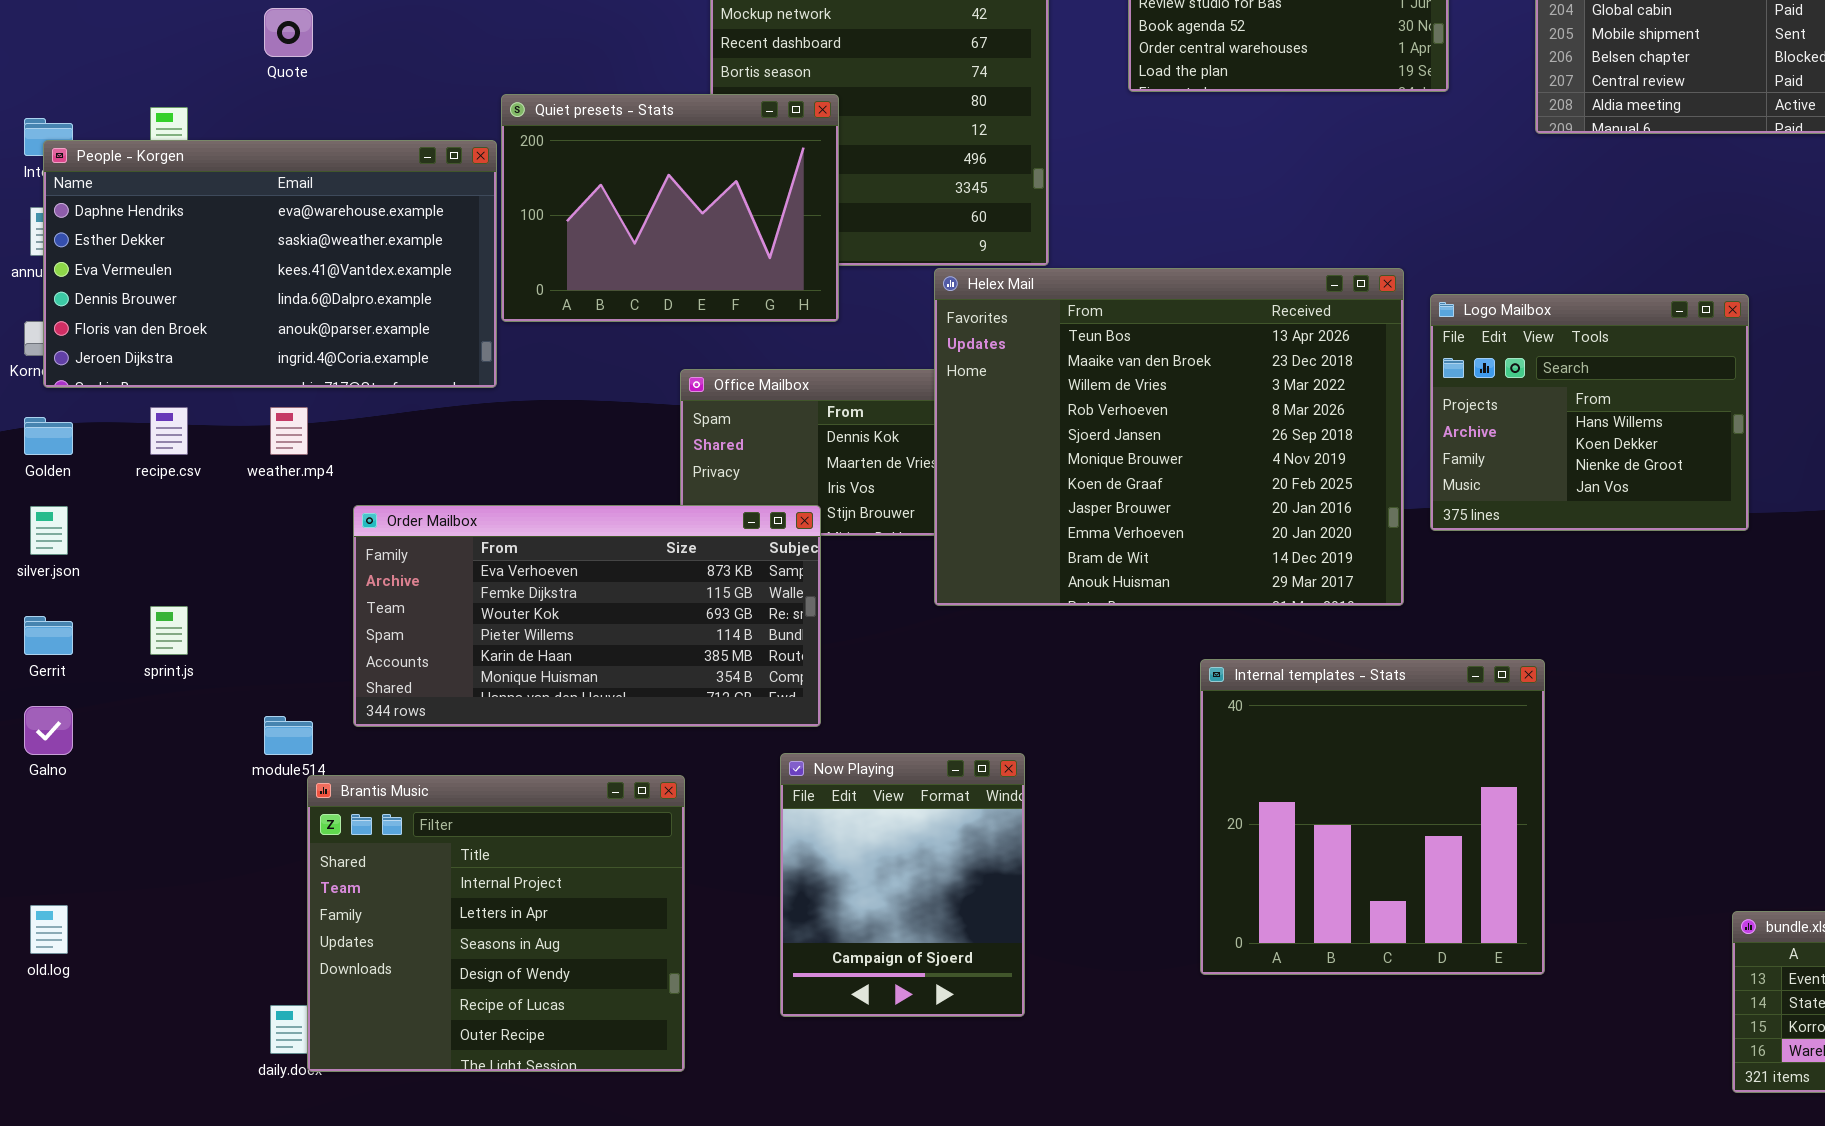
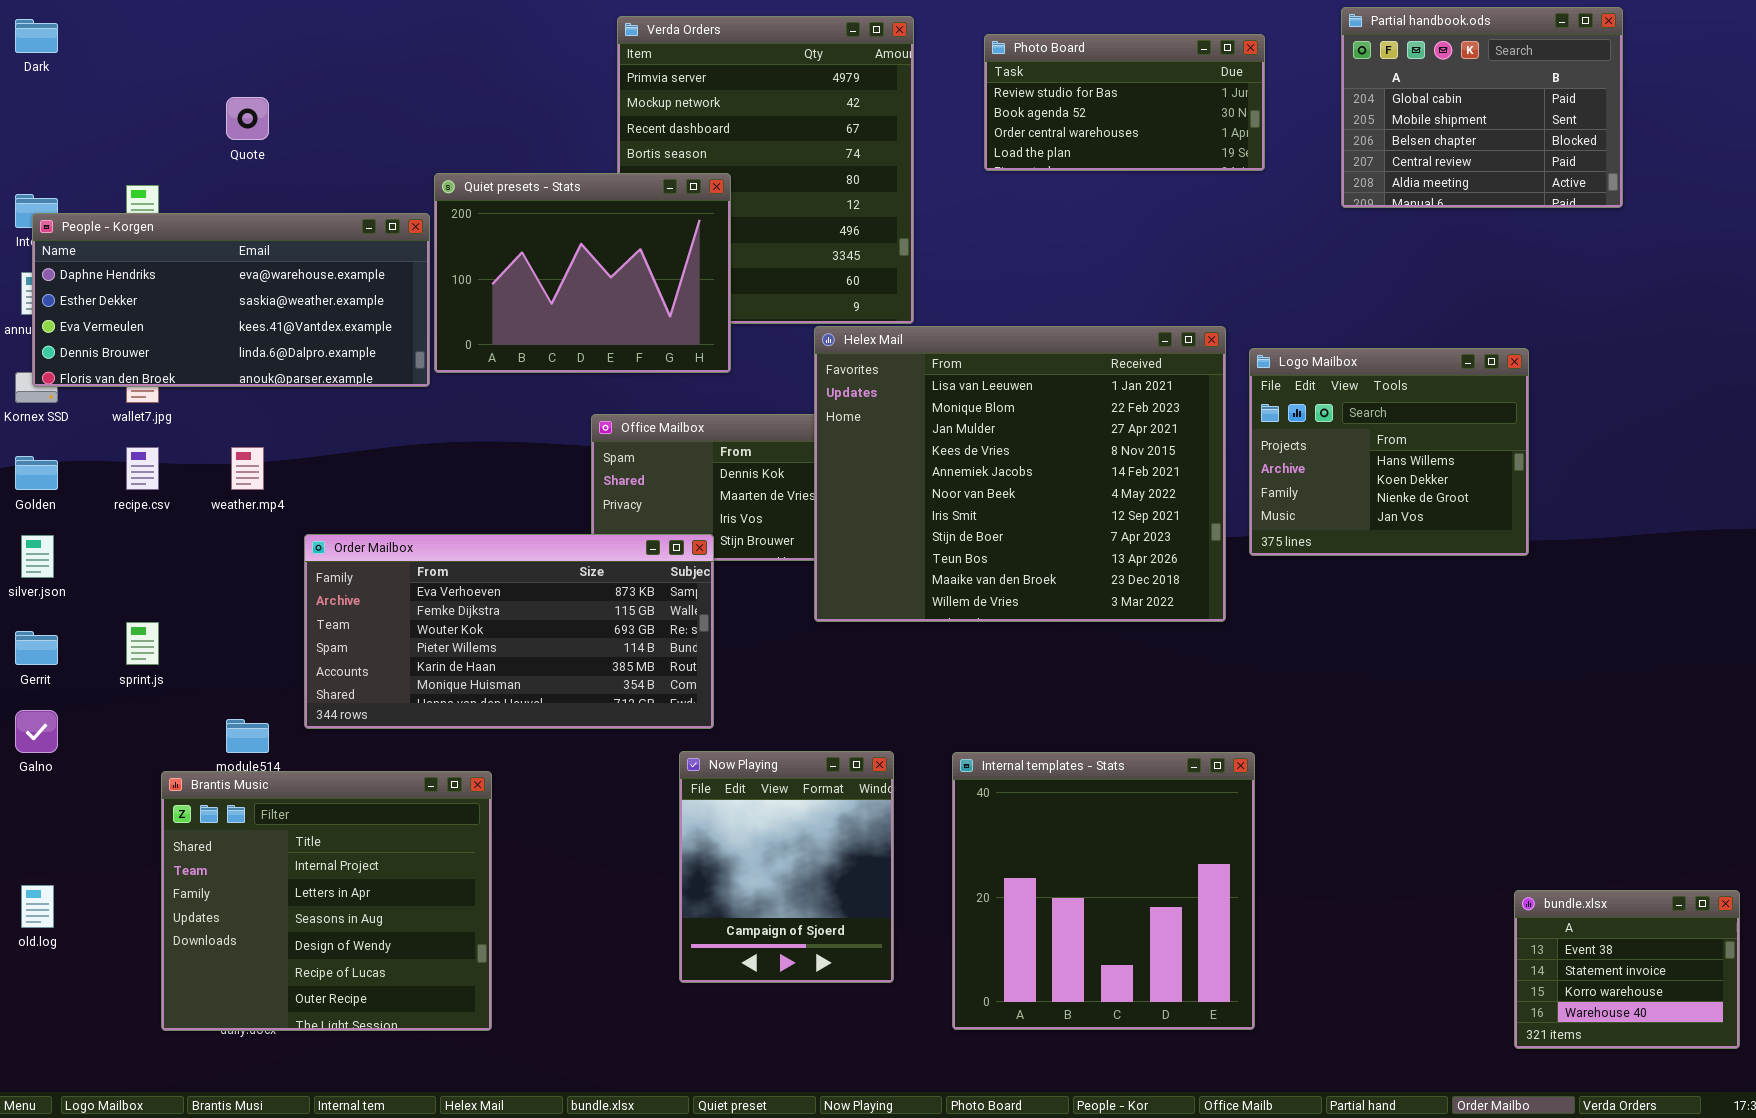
People - Korgen: [43,140,497,388] -> [32,213,430,387], resized
Helex Mail: [934,268,1404,606] -> [814,326,1226,622], scrolled up 8 rows
Internal templates - Stats: [1200,659,1545,975] -> [952,752,1255,1030], moved
Brantis Music: [307,775,685,1072] -> [161,771,492,1031], moved

